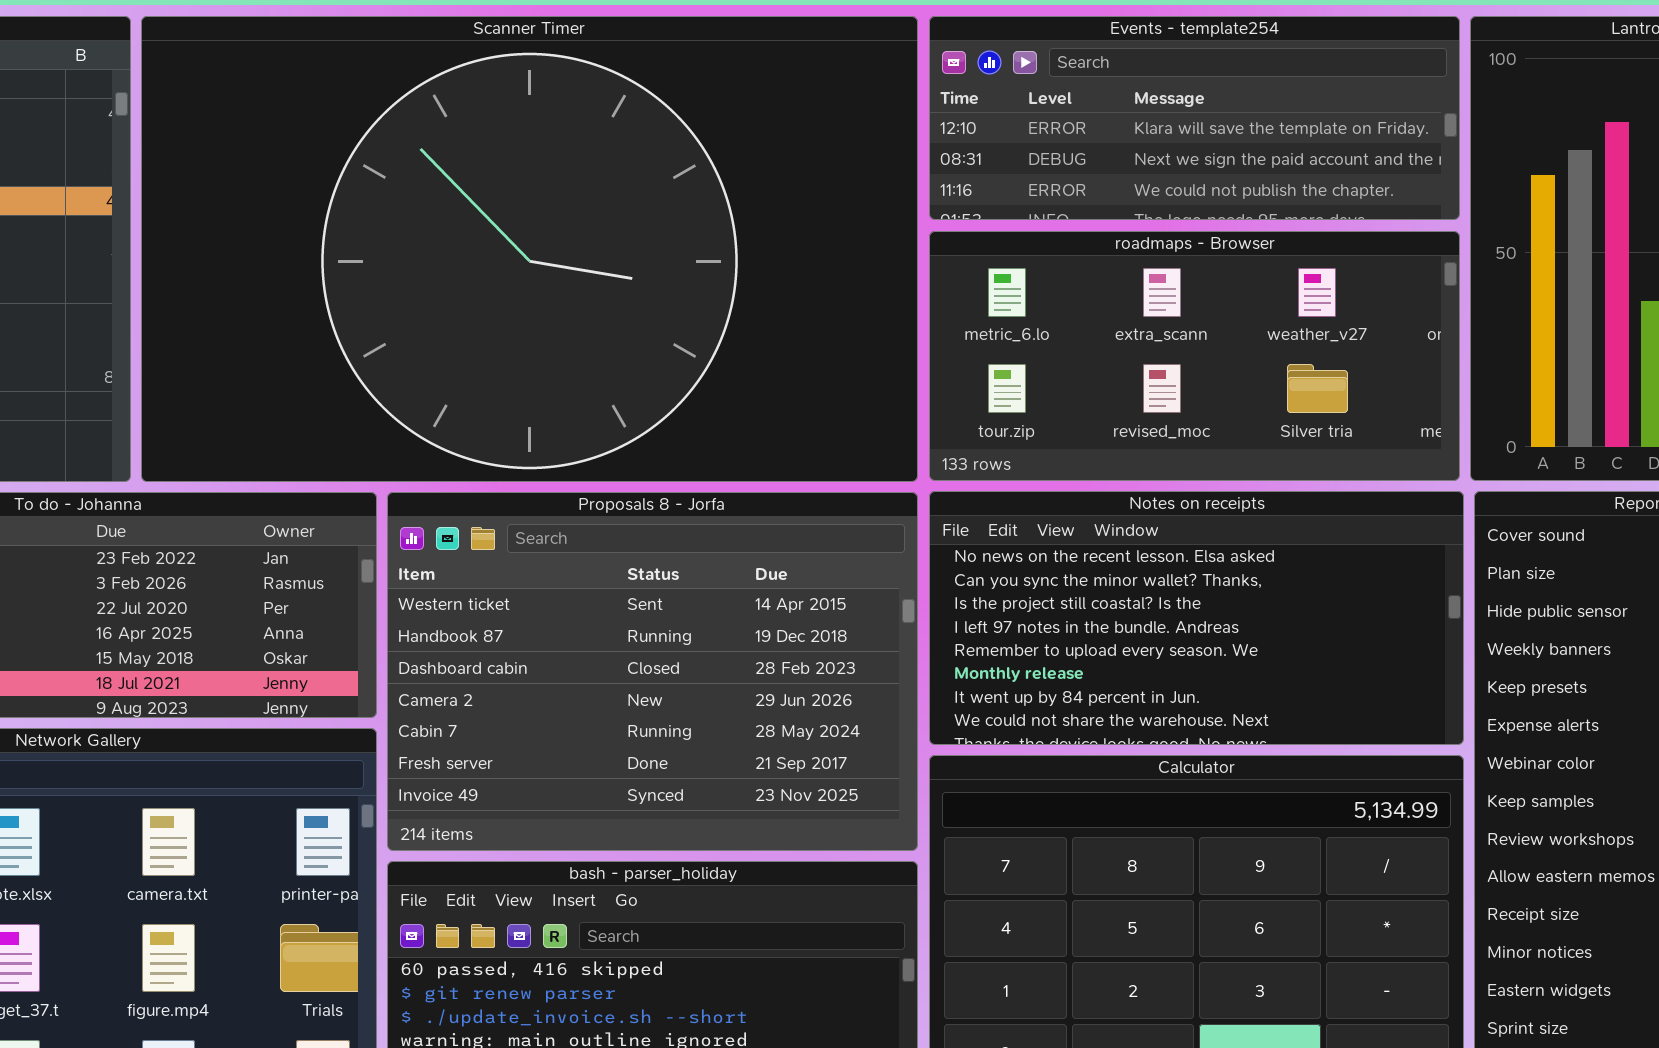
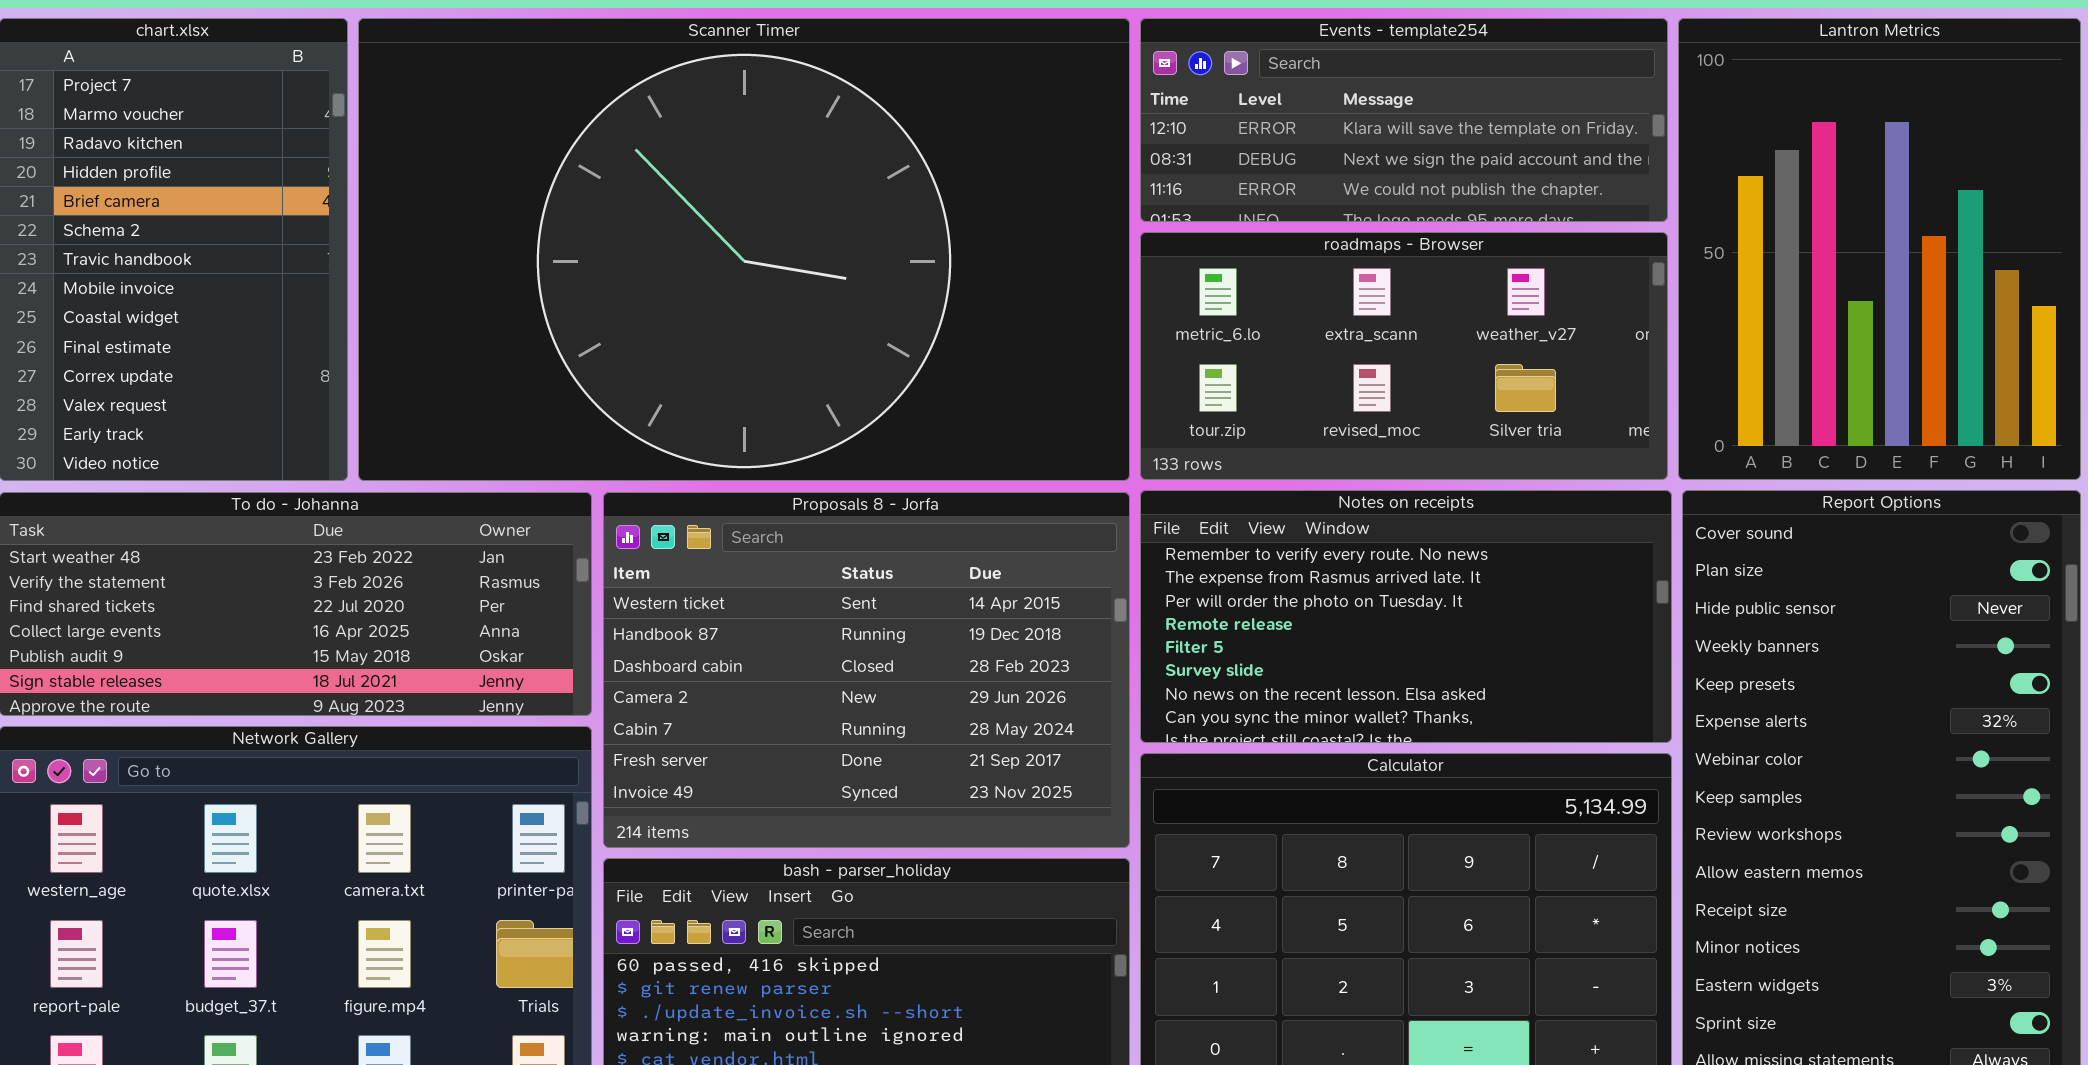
Notes on receipts: [929,491,1464,745] -> [1140,490,1672,743], scrolled up 6 rows

